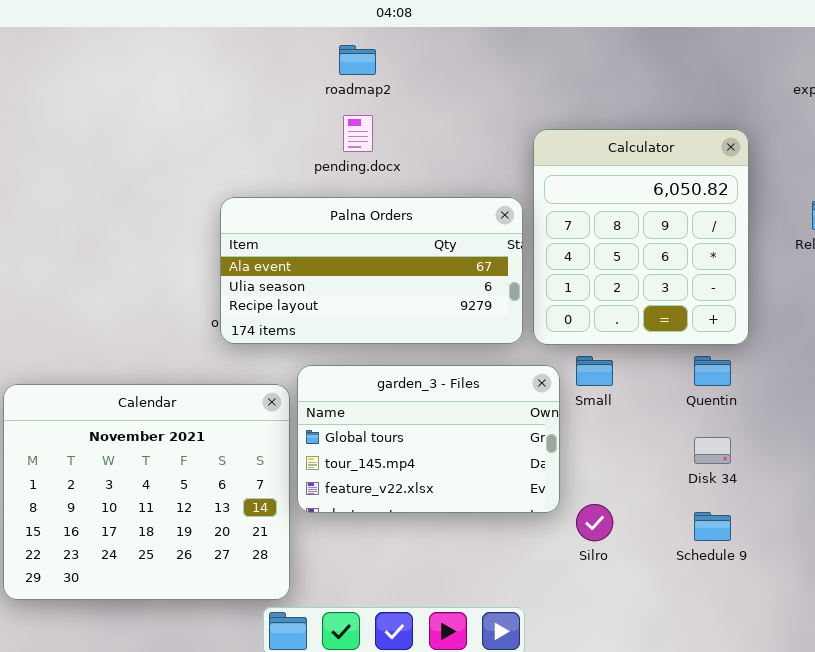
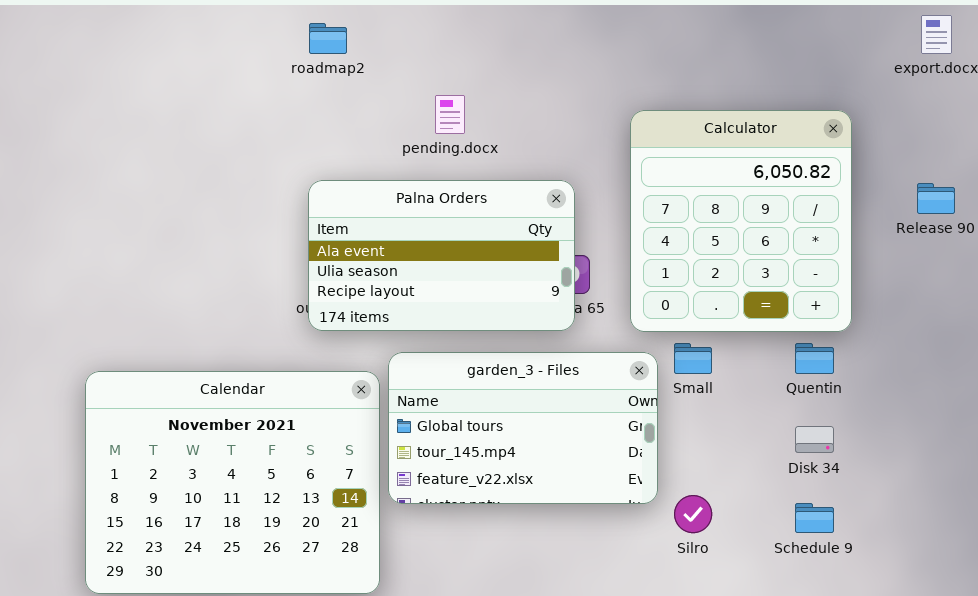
roadmap2: [339,45,376,75] -> [309,23,347,54], moved
Palna Orders: [220,197,523,344] -> [308,180,575,331], resized

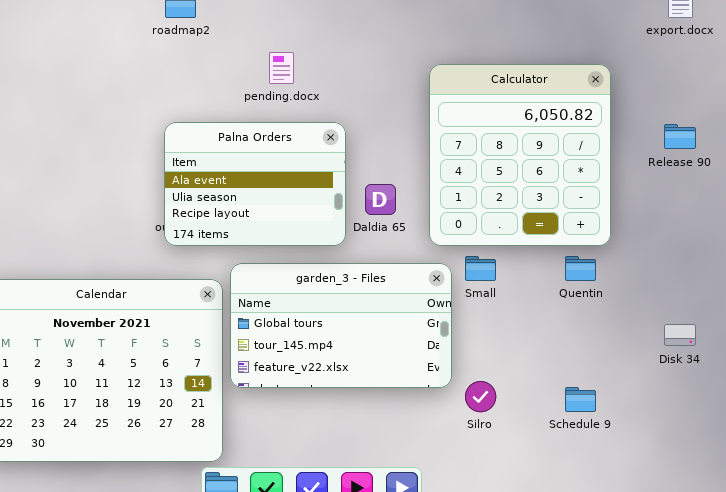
Palna Orders: [308,180,575,331] -> [164,122,346,246], resized
Disk 34: [795,426,834,453] -> [664,324,696,346], moved

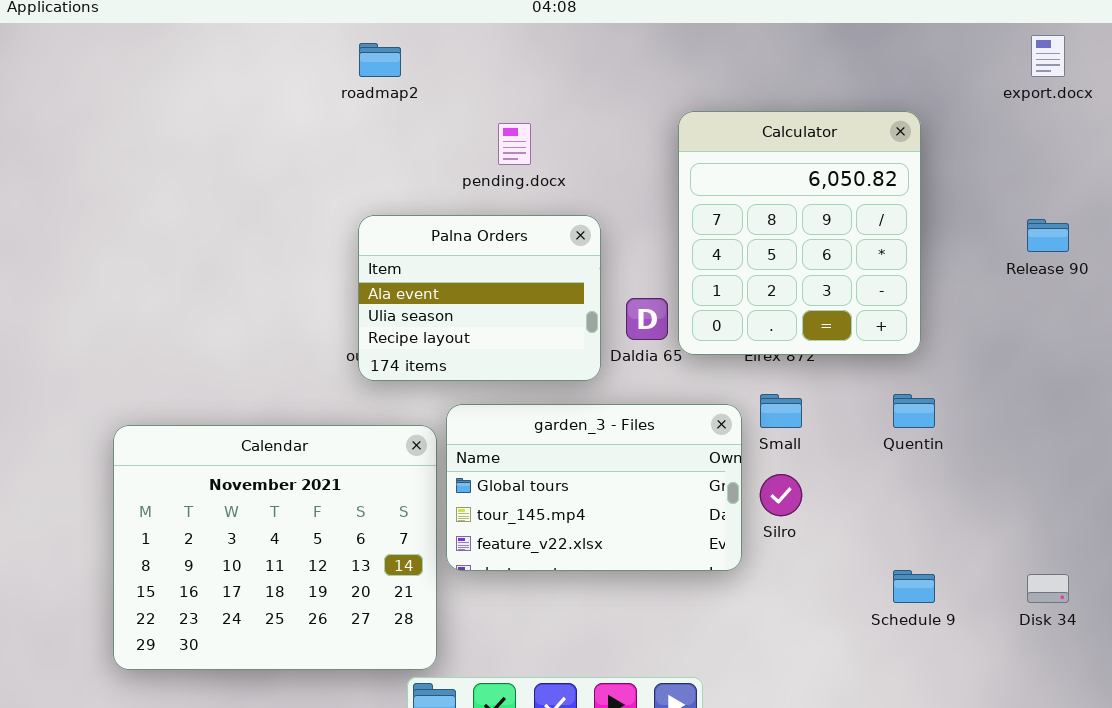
Calculator: [429,64,611,246] -> [678,111,921,355], moved
Disk 34: [664,324,696,346] -> [1027,574,1069,603], moved
Silro: [465,381,496,412] -> [760,474,802,516], moved

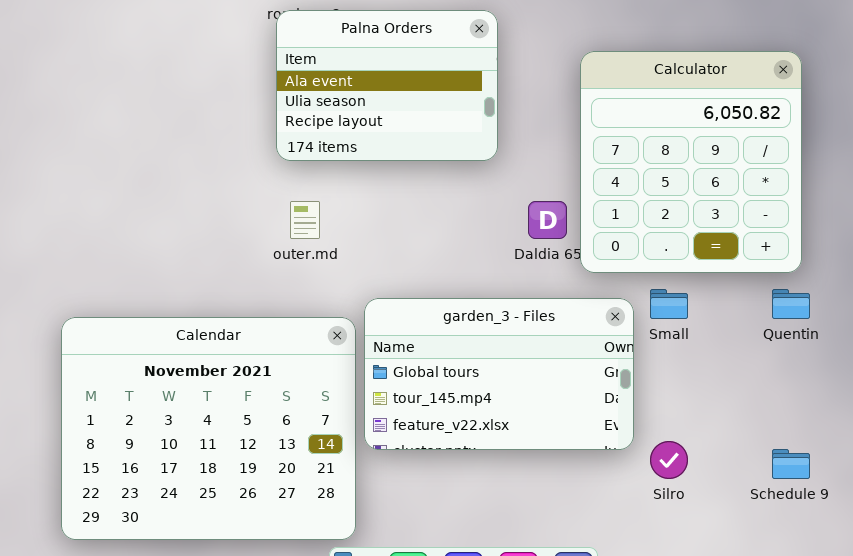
Calculator: [678,111,921,355] -> [580,51,802,273], moved
Palna Orders: [358,215,601,381] -> [276,10,498,161], moved
Silro: [760,474,802,516] -> [650,441,688,479], moved

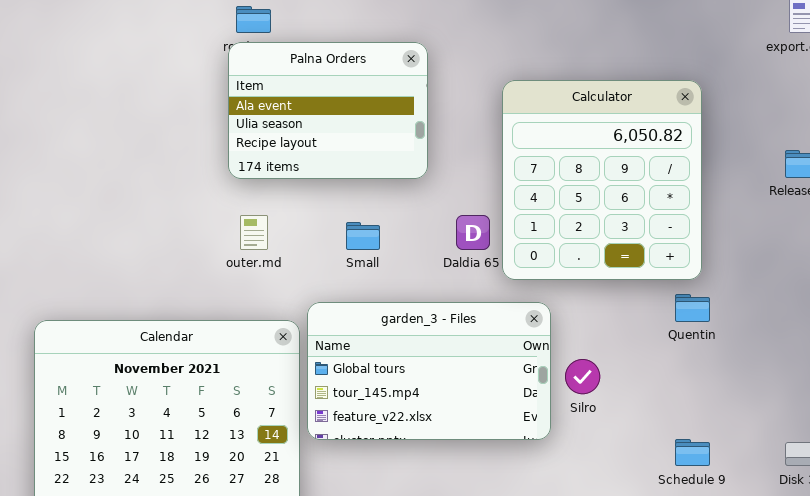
Small: [650,289,688,319] -> [346,222,380,250], moved
Silro: [650,441,688,479] -> [565,359,600,394], moved

